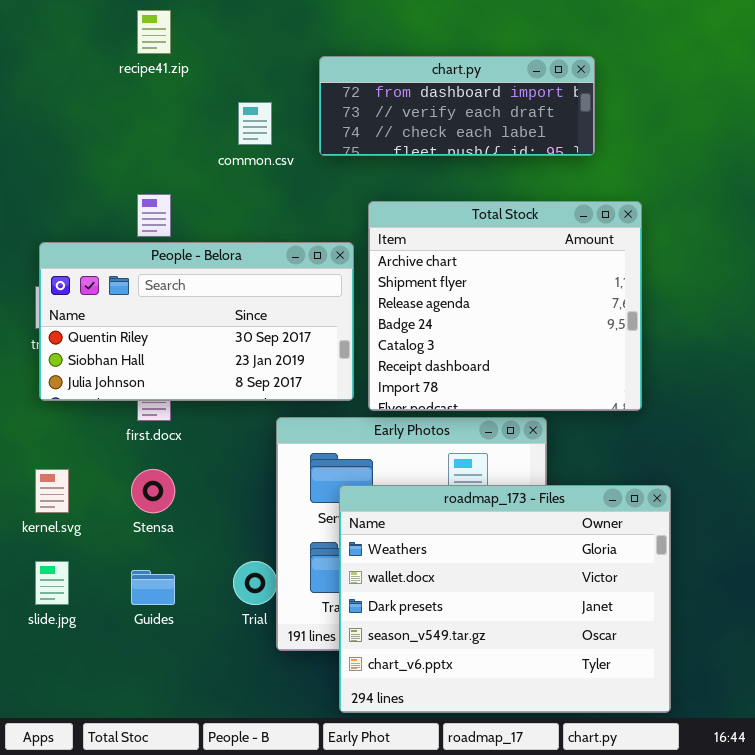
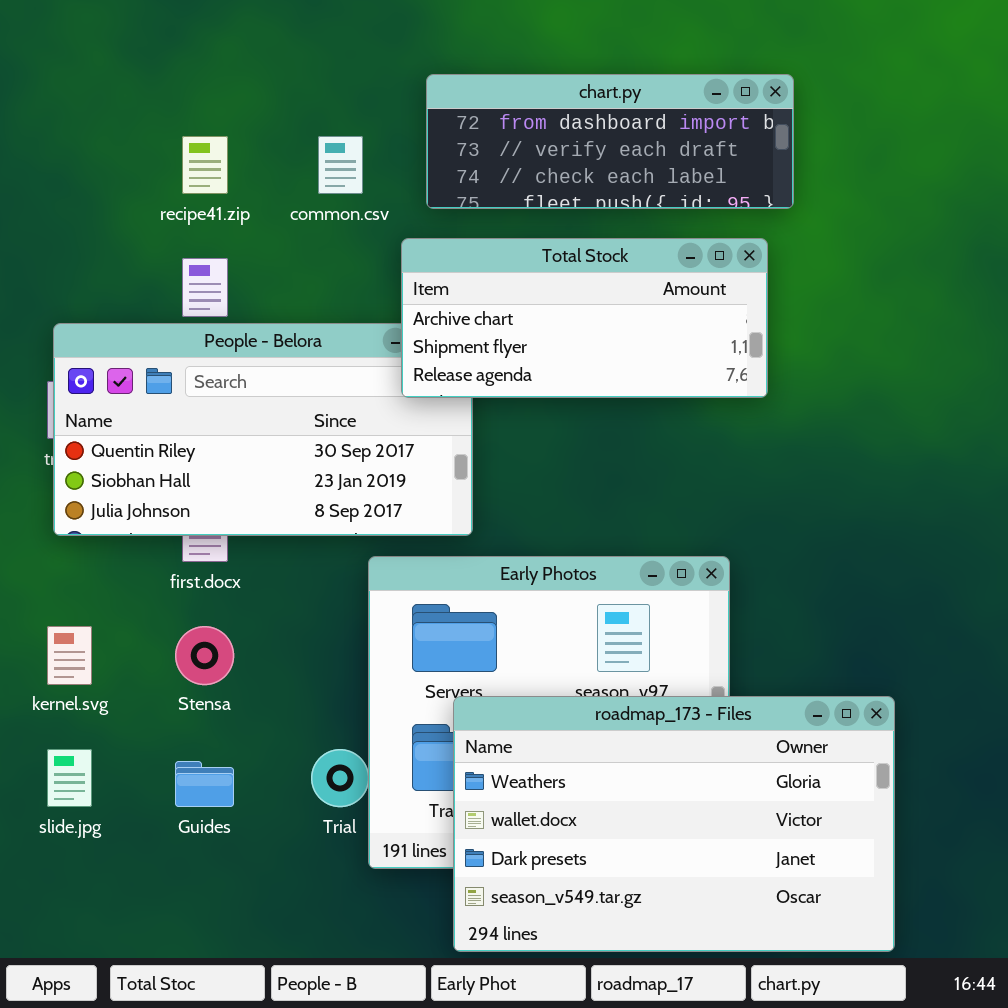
recipe41.zip: [137,10,171,54] -> [182,136,228,194], moved
Total Stock: [368,201,642,411] -> [401,238,768,398], moved, resized
roadmap_173 - Files: [339,485,671,713] -> [453,696,895,952], resized

